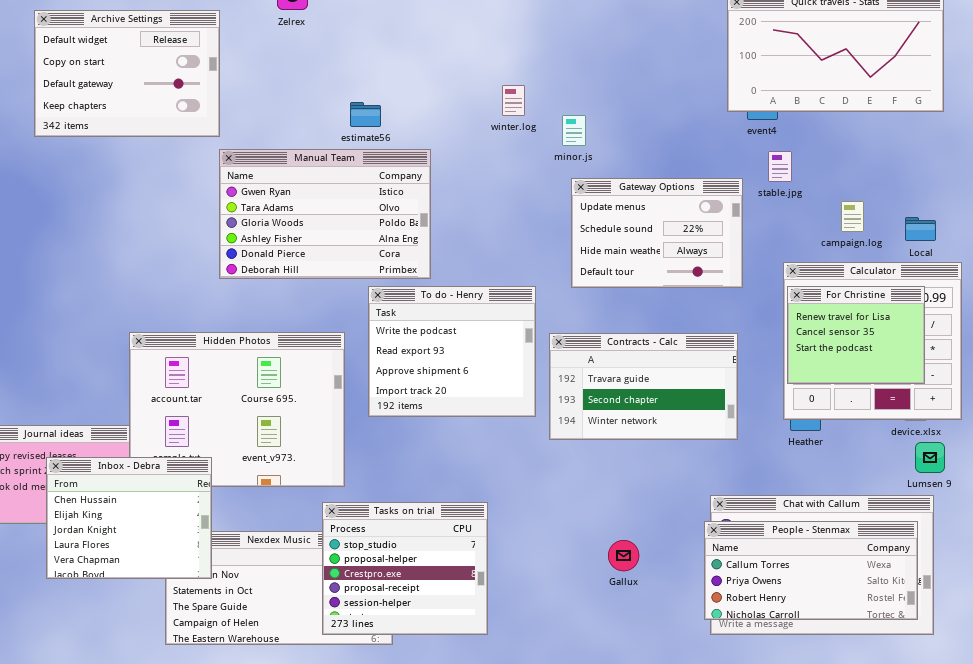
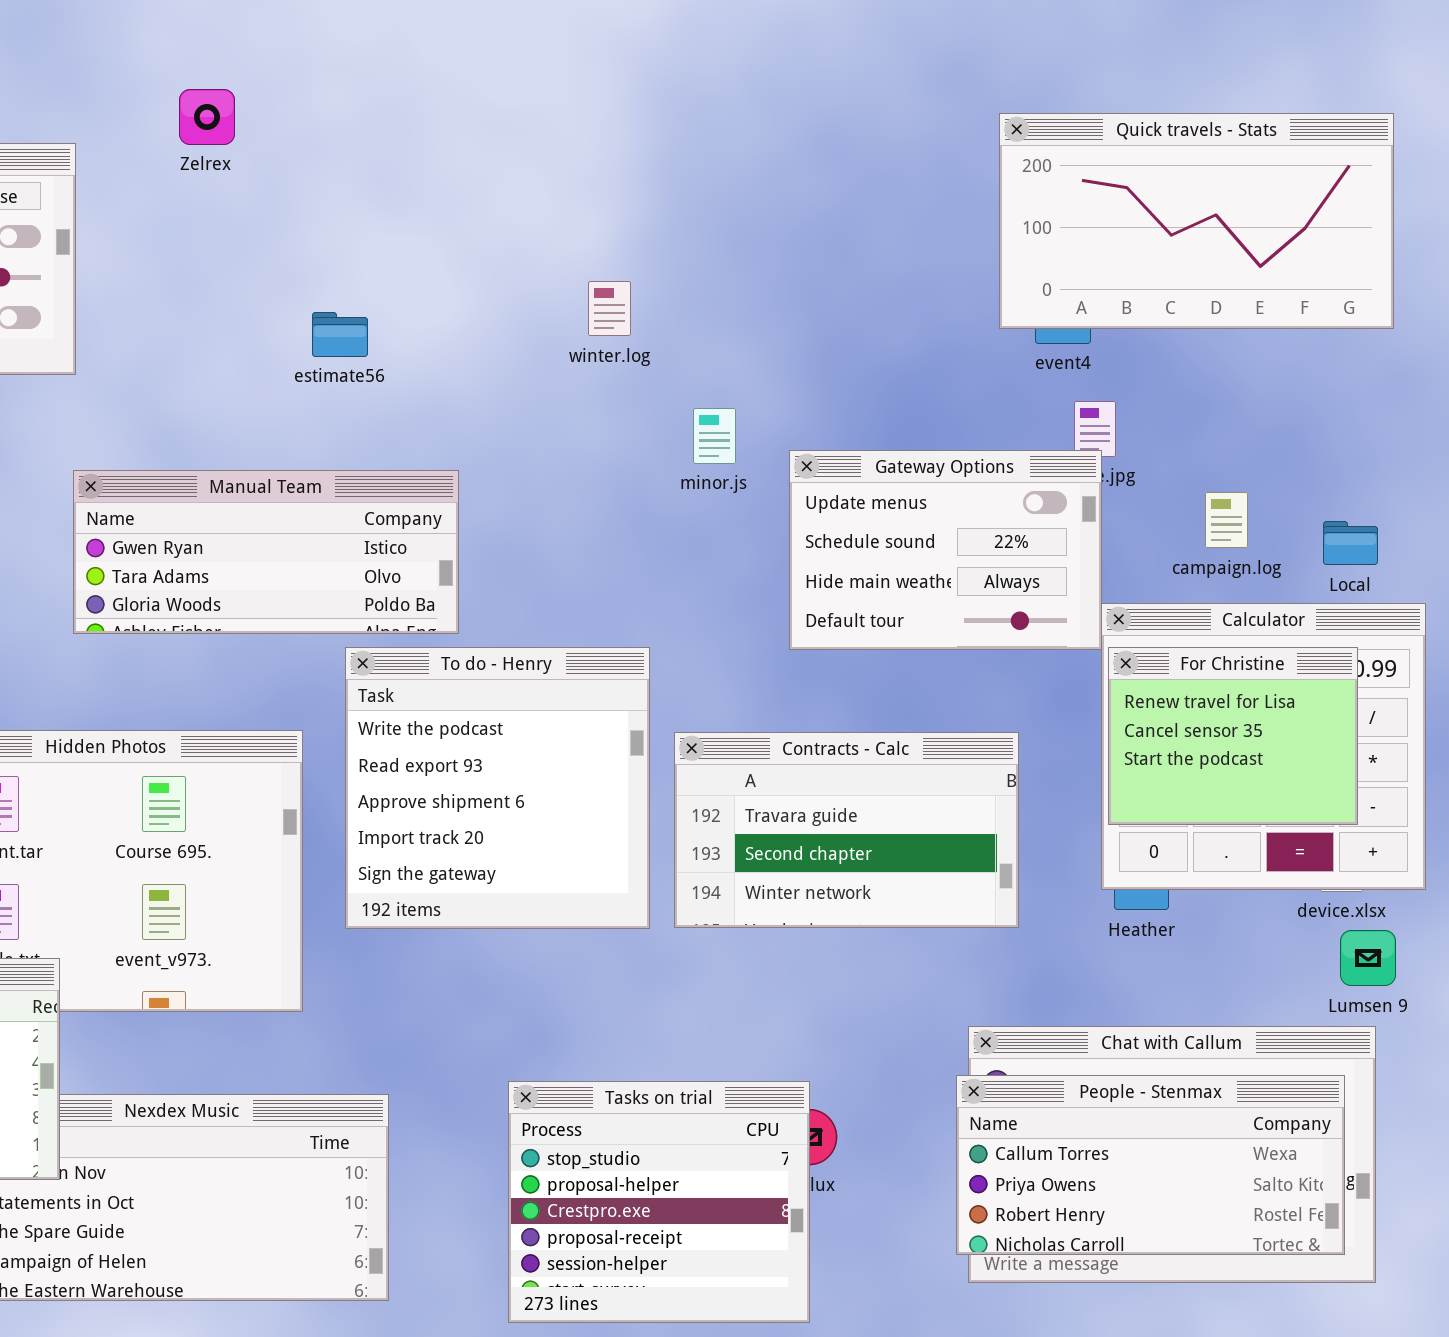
minor.js: [562,115,586,146] -> [693,408,736,464], moved
Manual Team: [219,149,431,279] -> [73,470,459,634], resized
Gateway Options: [571,178,743,288] -> [789,450,1102,650], moved
To do - Henry: [368,286,536,417] -> [345,647,650,929], resized
Tasks on trial: [322,502,488,635] -> [508,1081,810,1323], moved

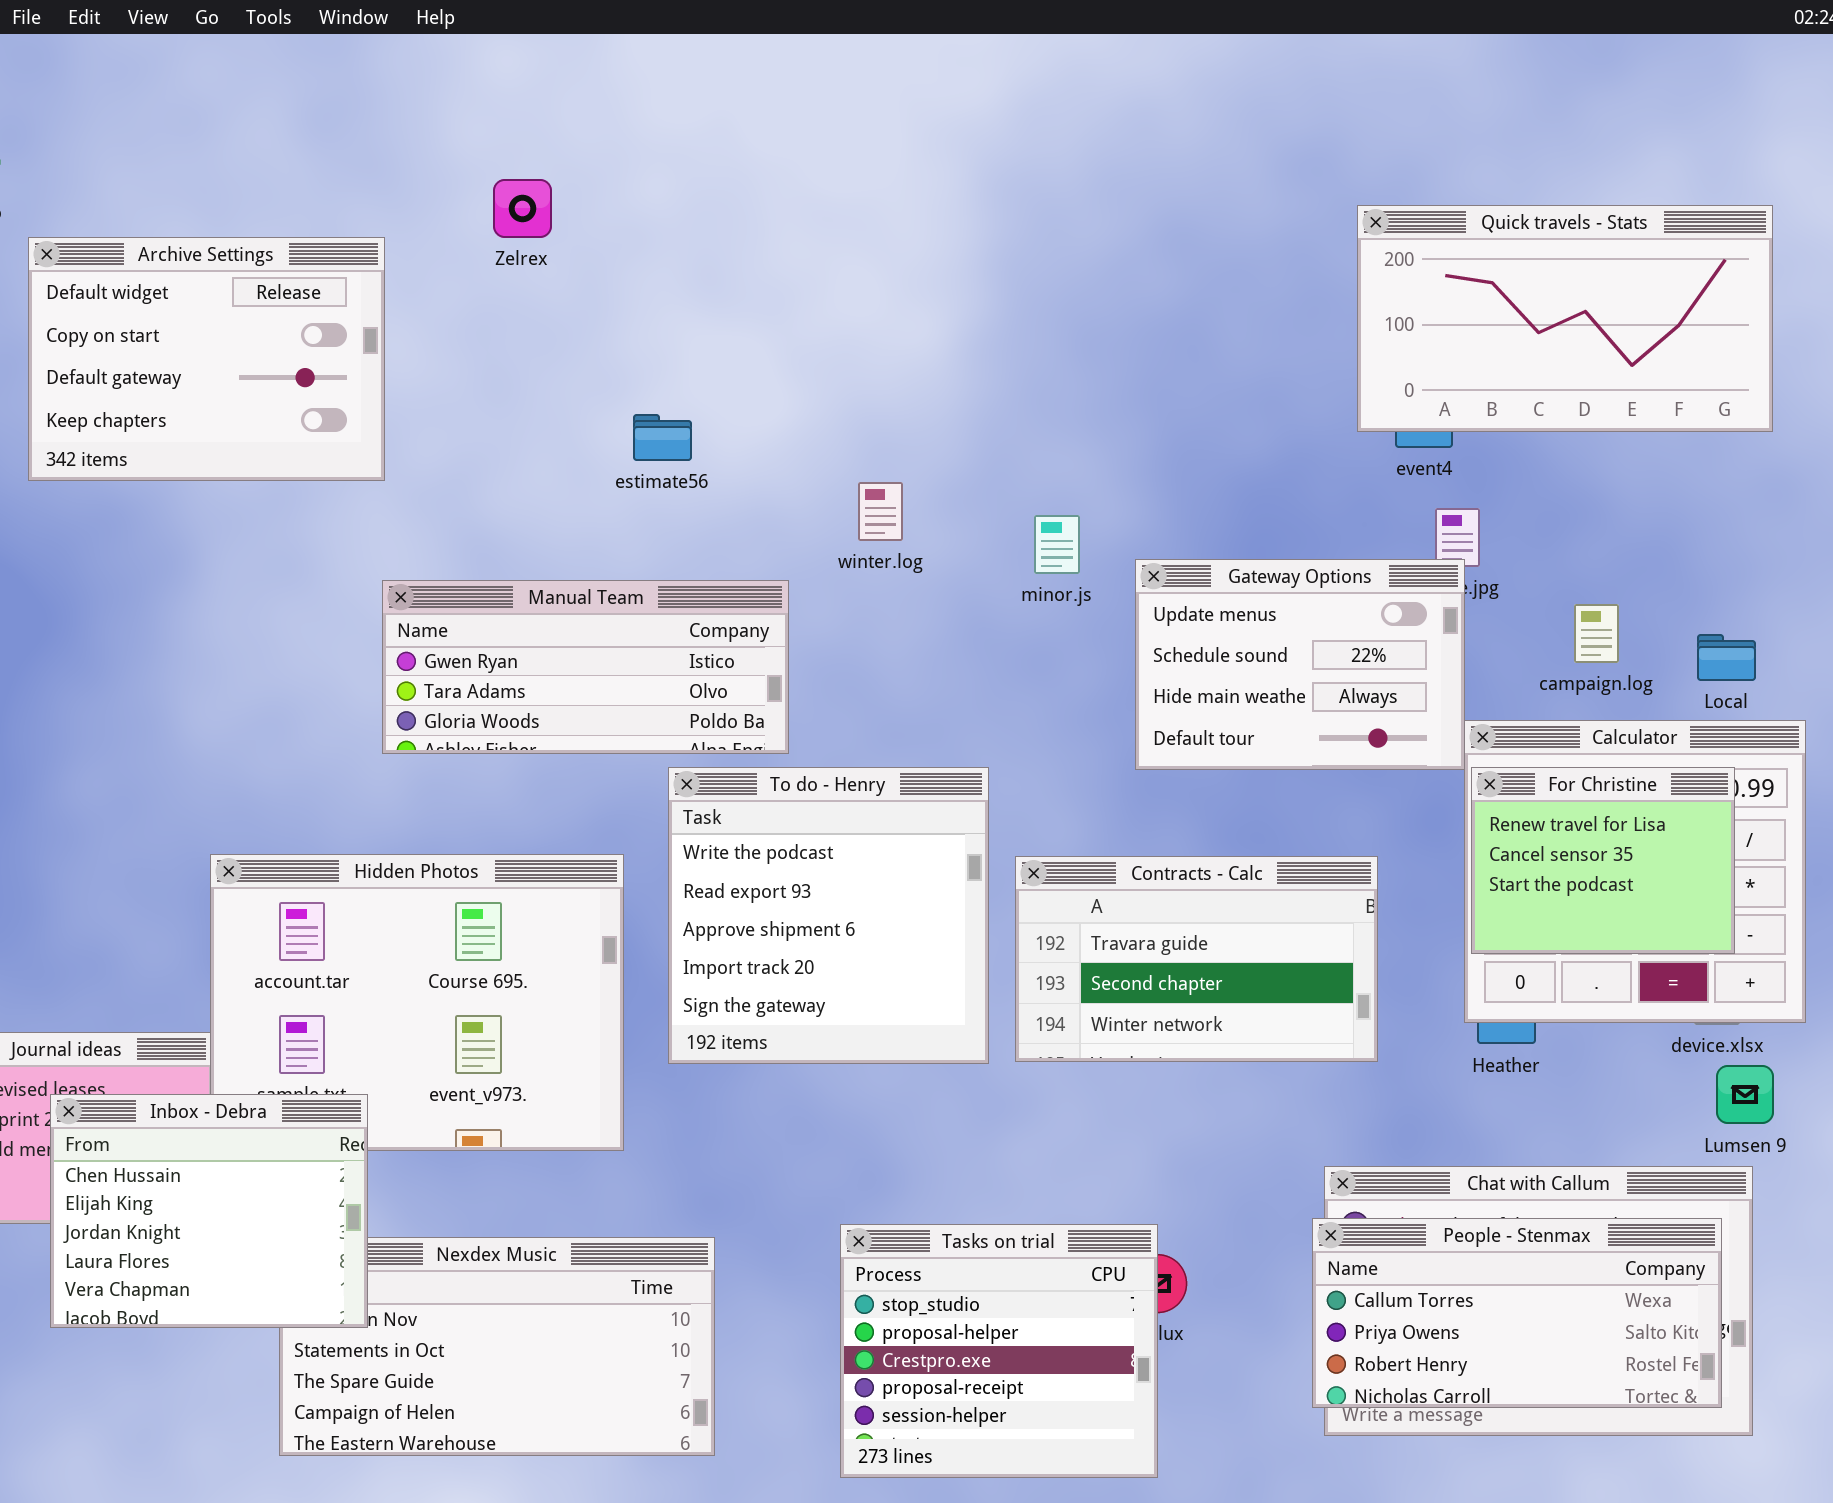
winter.log: [588,281,631,336] -> [858,482,903,541], moved

